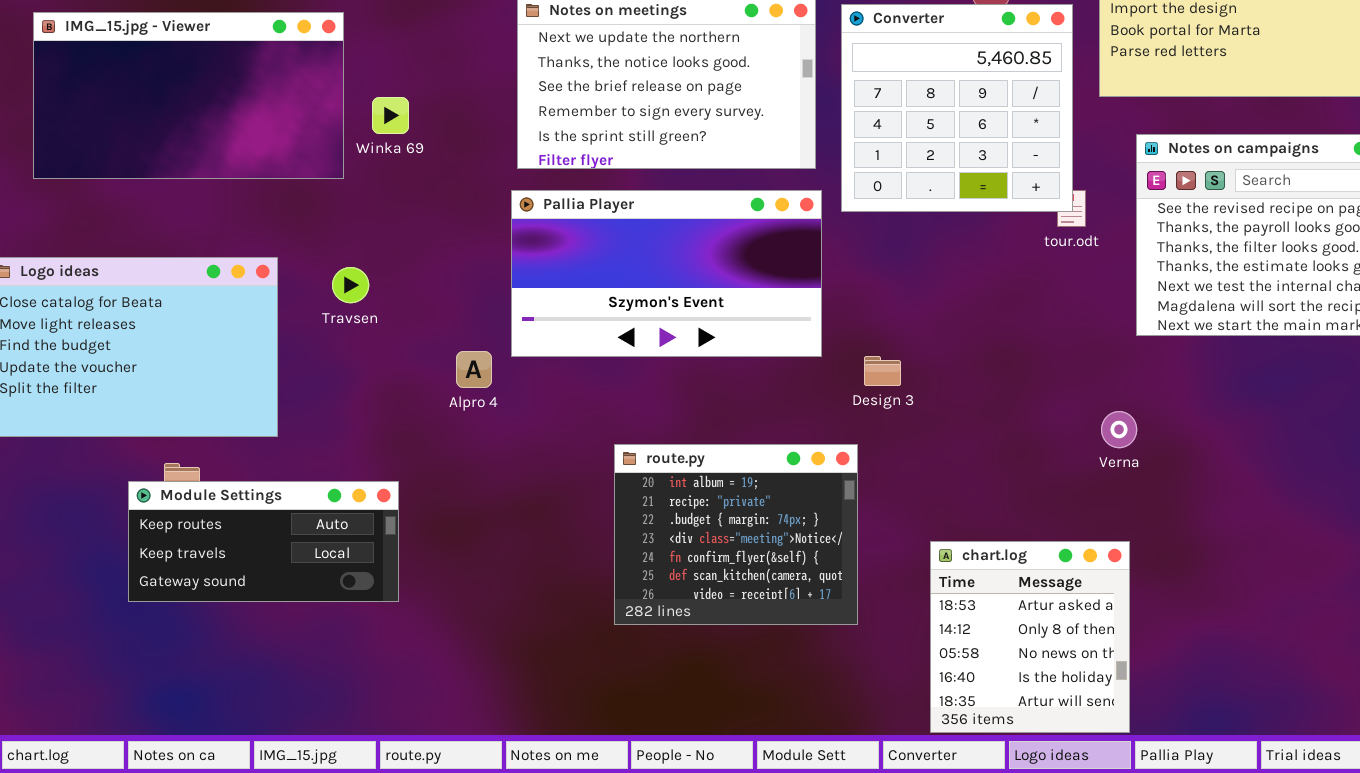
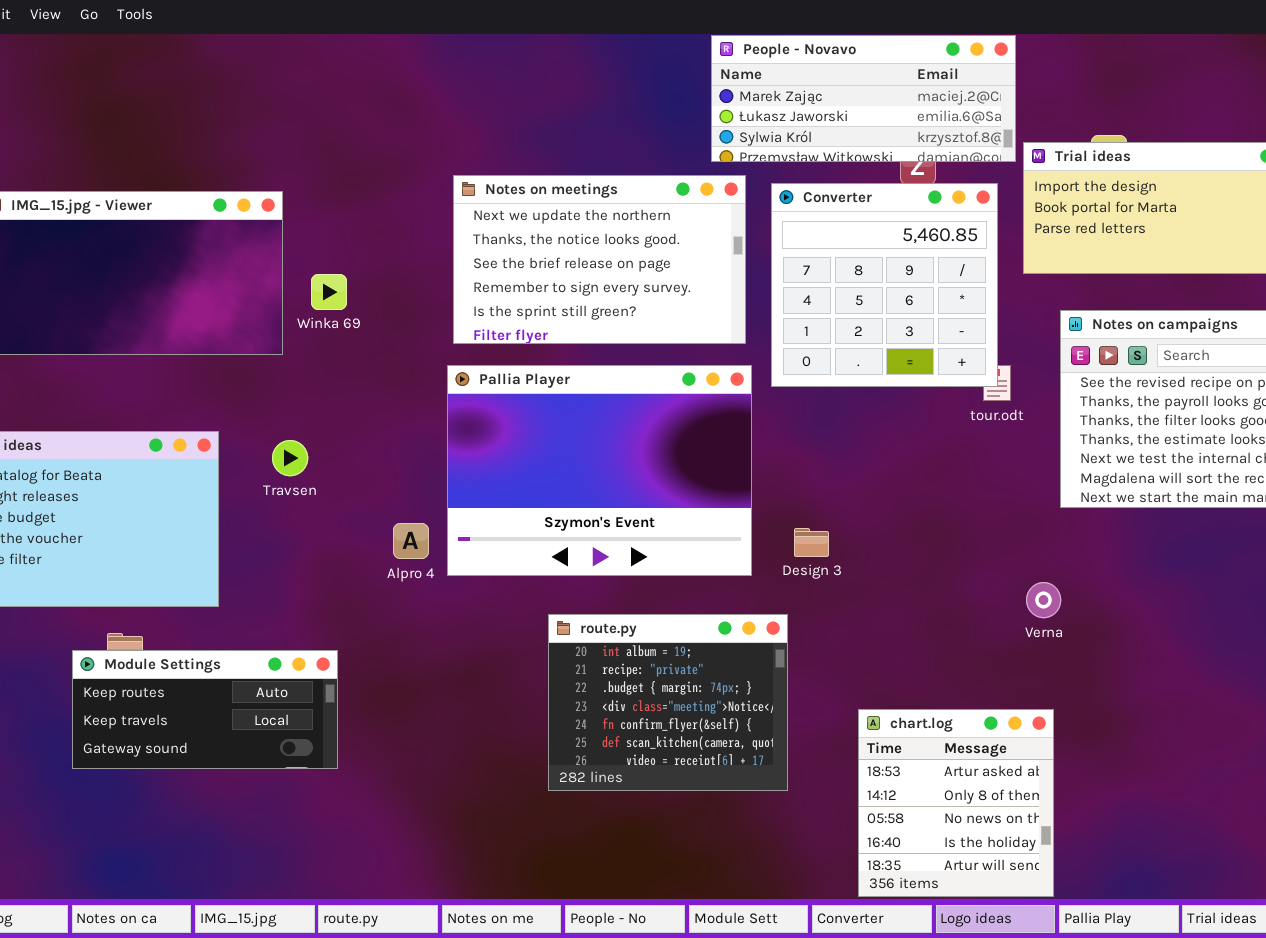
Pallia Player: [511,190,822,357] -> [447,365,752,576], resized

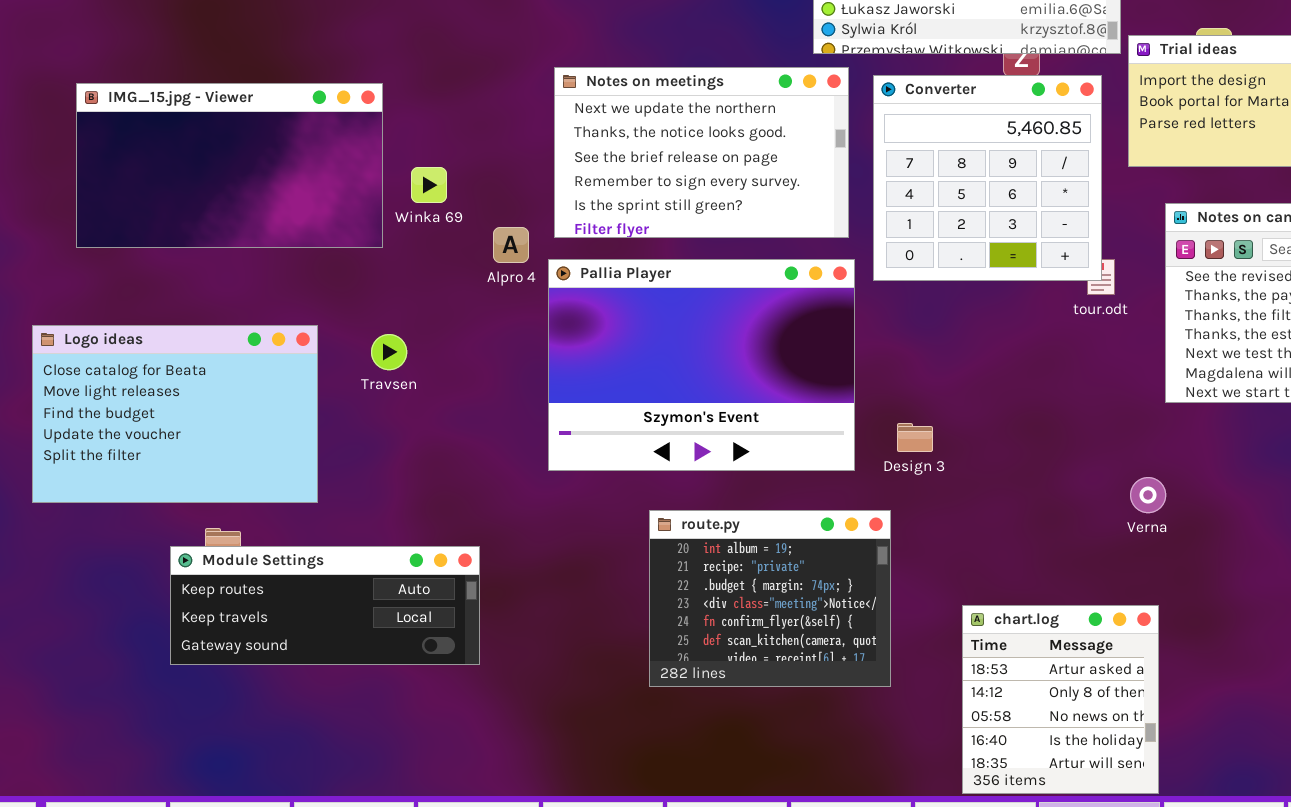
Alpro 4: [393,523,429,559] -> [493,227,529,263], moved
Module Settings: [72,650,338,769] -> [170,546,480,665], resized

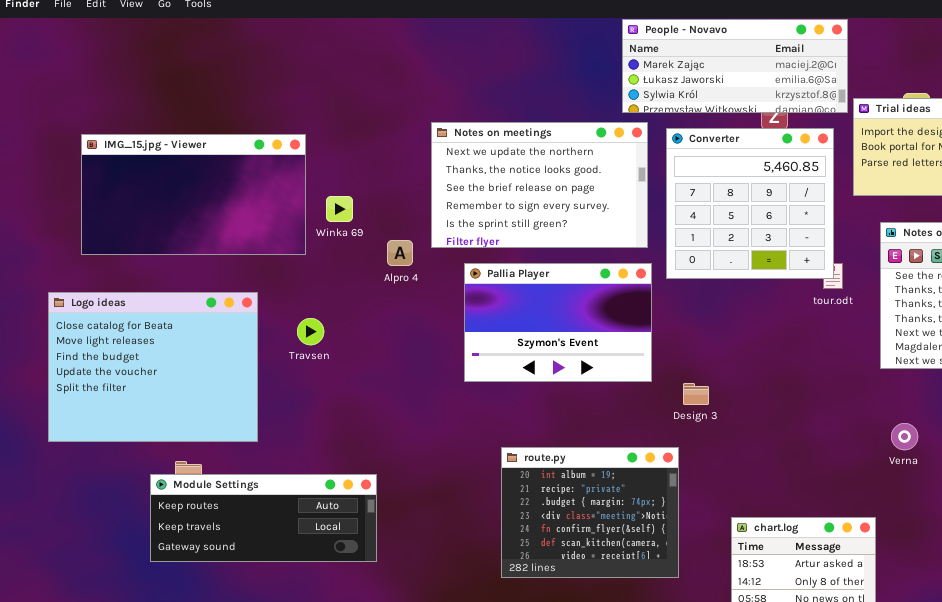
Pallia Player: [548,259,855,471] -> [464,263,652,382], resized
Logo ideas: [32,325,318,503] -> [48,292,258,442], resized
Verna: [1130,477,1166,513] -> [891,423,918,450], moved

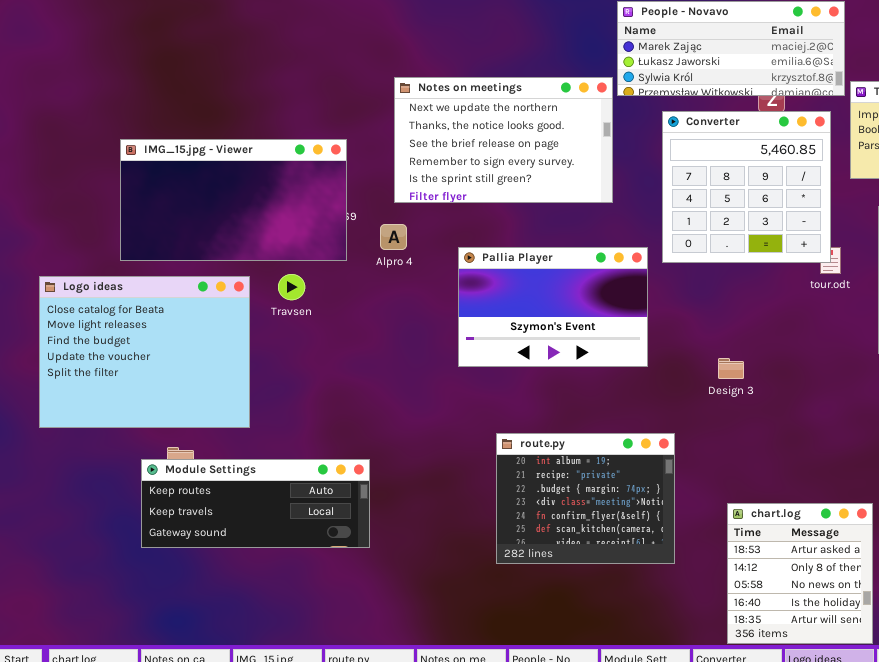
Notes on meetings: [431,122,648,248] -> [394,77,613,203], moved
IMG_15.jpg - Viewer: [81,134,306,255] -> [120,139,347,261], moved
Travsen: [297,318,324,345] -> [278,274,305,300], moved
Design 3: [683,383,709,405] -> [718,358,744,379], moved

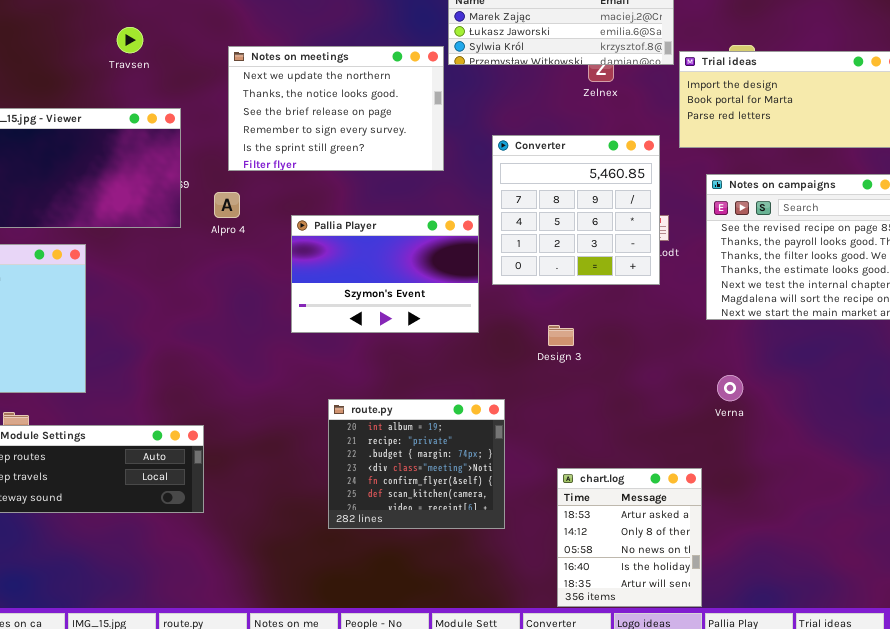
Converter: [662,111,831,263] -> [492,135,660,285], moved
Travsen: [278,274,305,300] -> [117,27,143,53], moved

